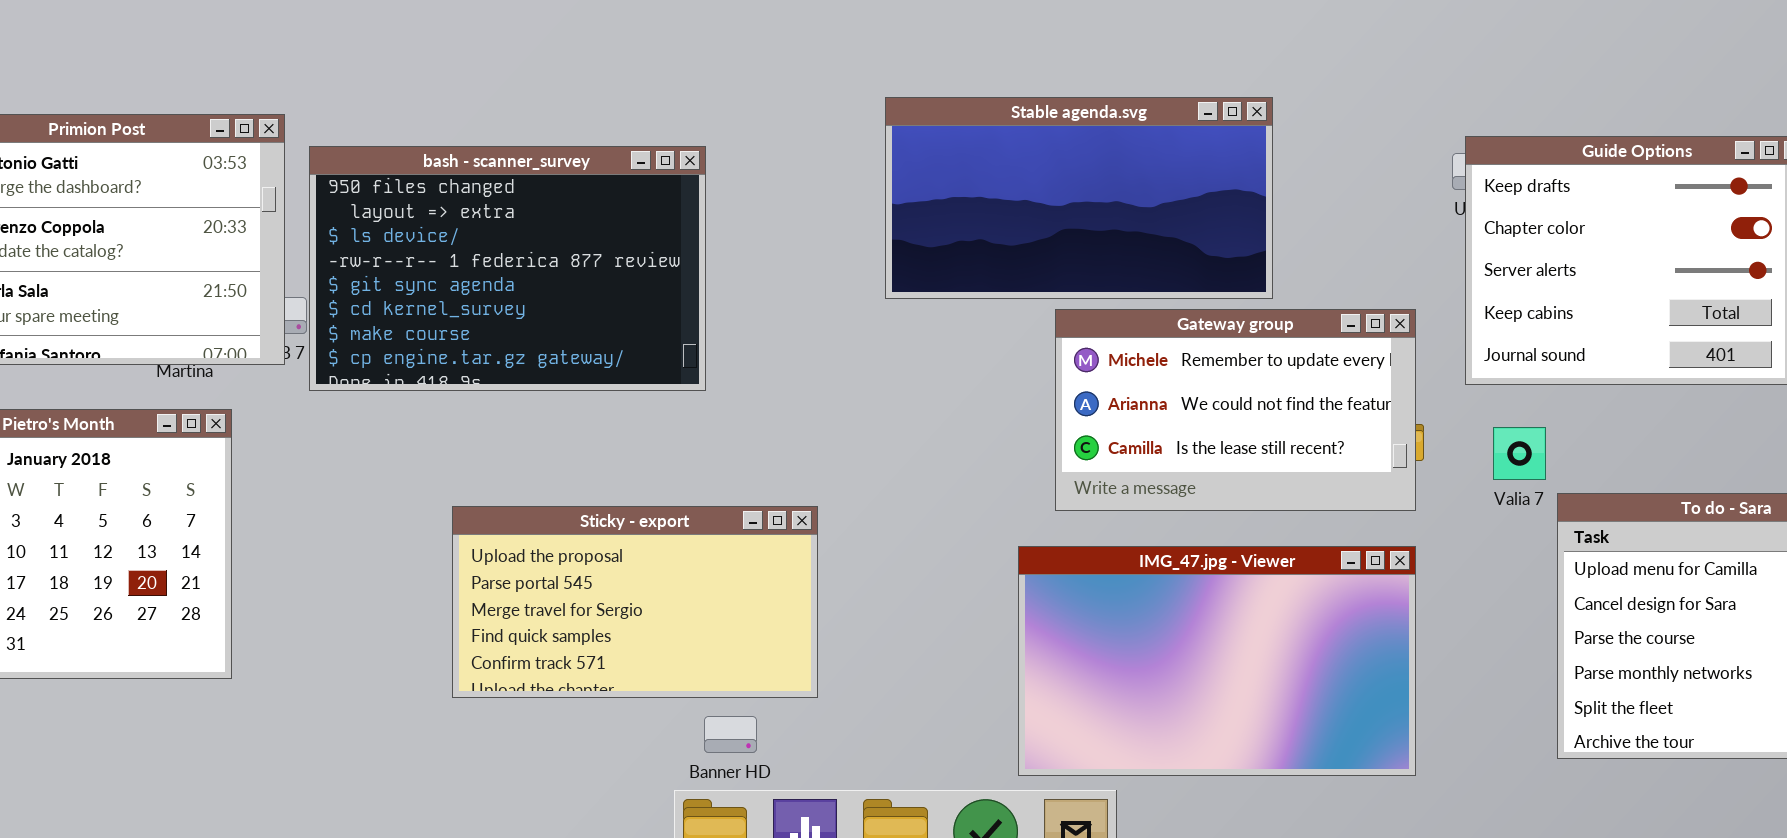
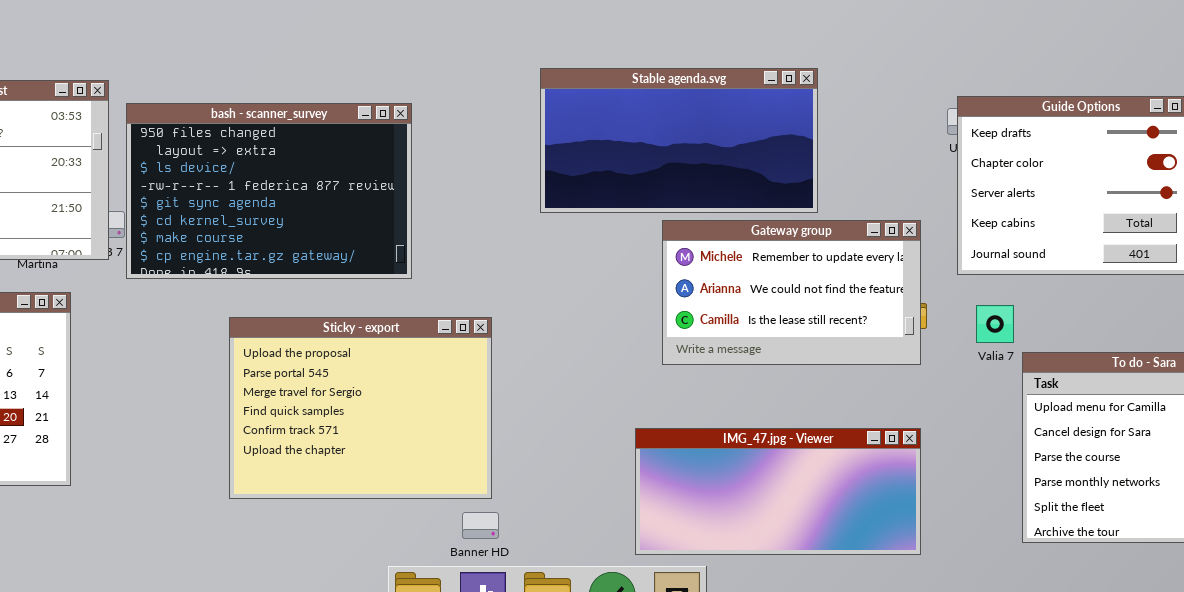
Sticky - export: [452,506,818,698] -> [229,317,492,499], resized
IMG_47.jpg - Viewer: [1018,546,1416,776] -> [635,428,921,555], resized
Banner HD: [704,716,757,753] -> [462,512,499,539], moved

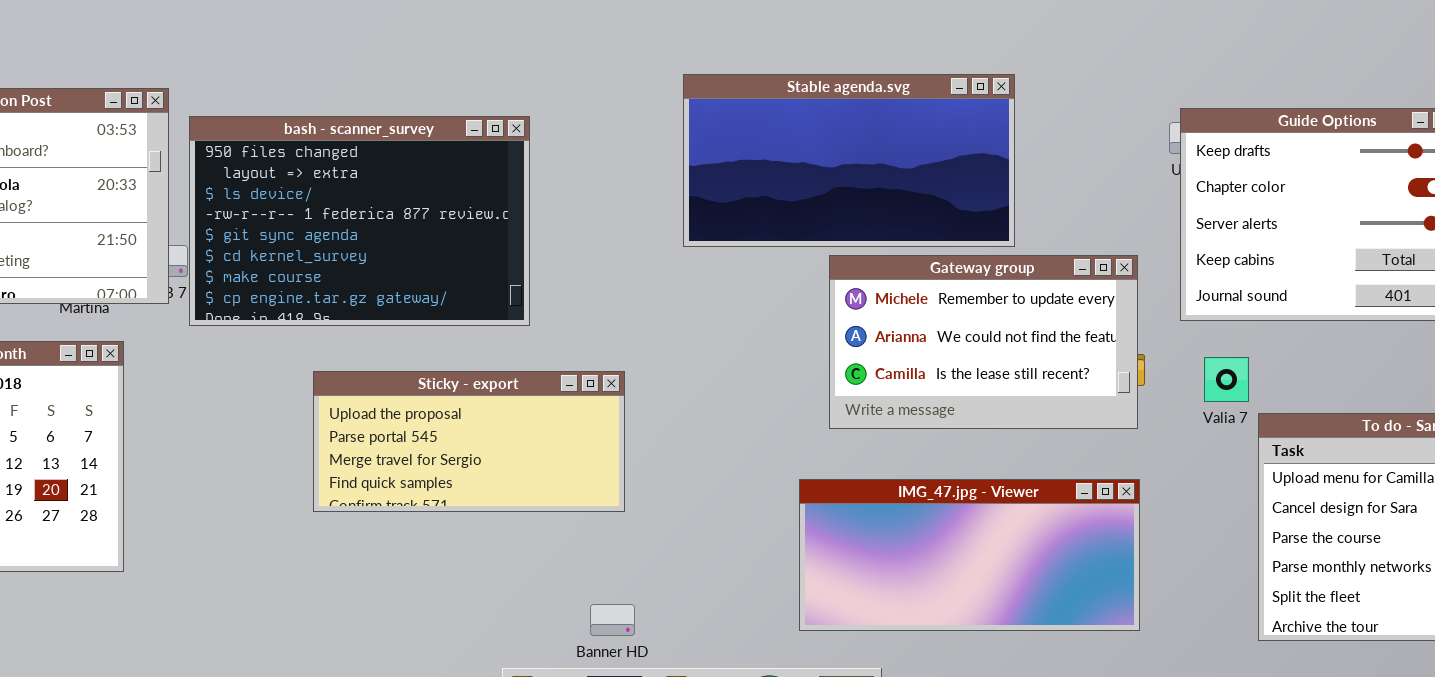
Sticky - export: [229,317,492,499] -> [313,371,625,512], resized
IMG_47.jpg - Viewer: [635,428,921,555] -> [799,479,1140,631], moved

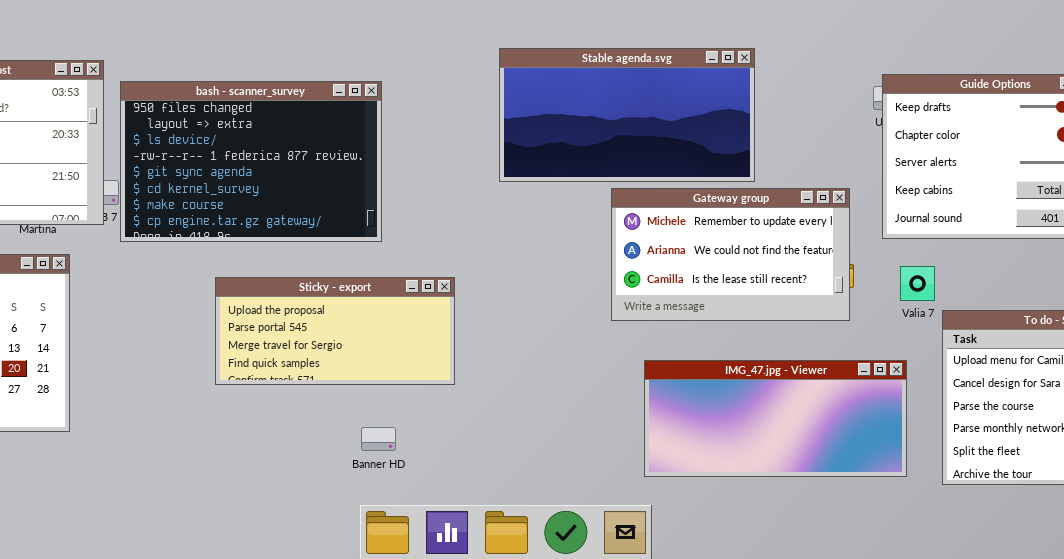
IMG_47.jpg - Viewer: [799,479,1140,631] -> [644,360,907,477], moved
Banner HD: [590,604,635,636] -> [361,427,396,451], moved

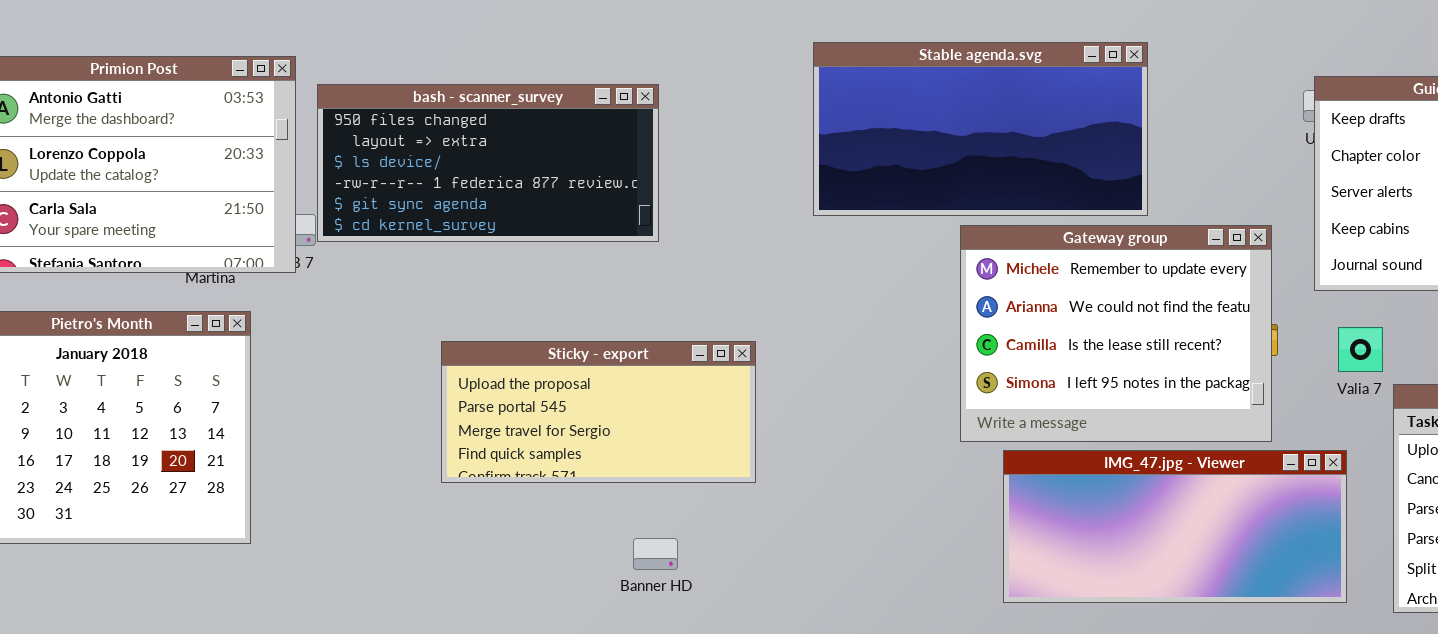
bash - scanner_survey: [120,81,382,242] -> [317,84,659,242], resized
Gateway group: [611,188,850,321] -> [960,225,1272,442], resized

